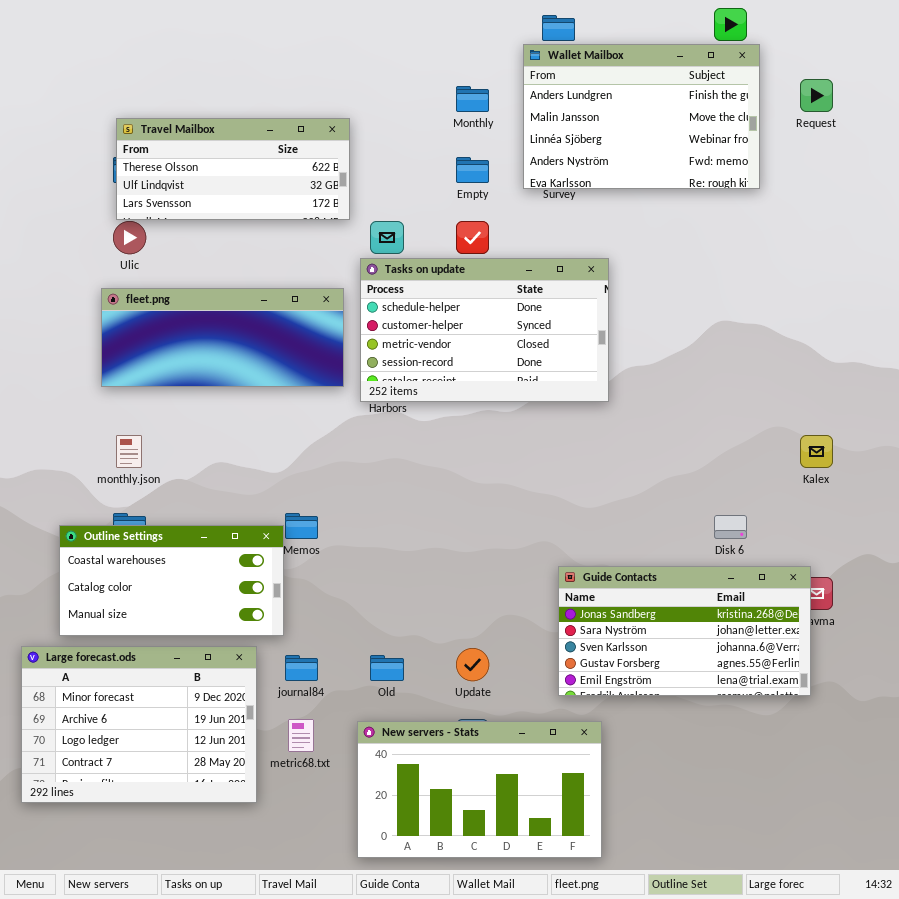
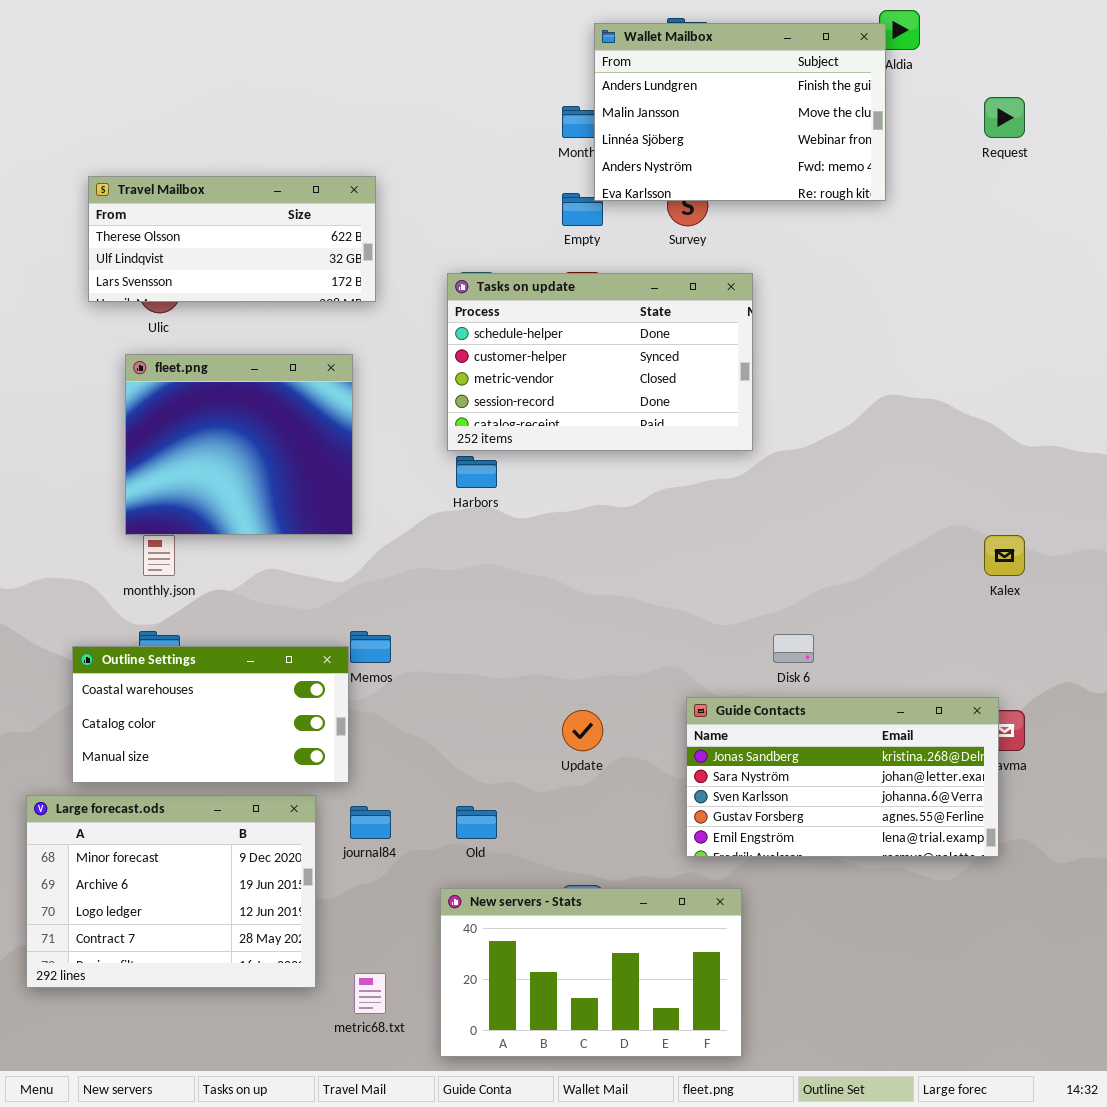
Wallet Mailbox: [523,44,760,189] -> [594,23,886,201], moved
Travel Mailbox: [116,118,350,220] -> [88,176,376,302], moved
Tasks on update: [360,258,609,402] -> [447,273,753,451], moved
fleet.png: [101,288,344,387] -> [125,354,353,535], resized
Disk 6: [714,515,747,539] -> [773,634,814,663], moved
Update: [456,648,489,681] -> [562,710,603,751], moved
metric68.txt: [288,719,314,752] -> [354,973,386,1014], moved

